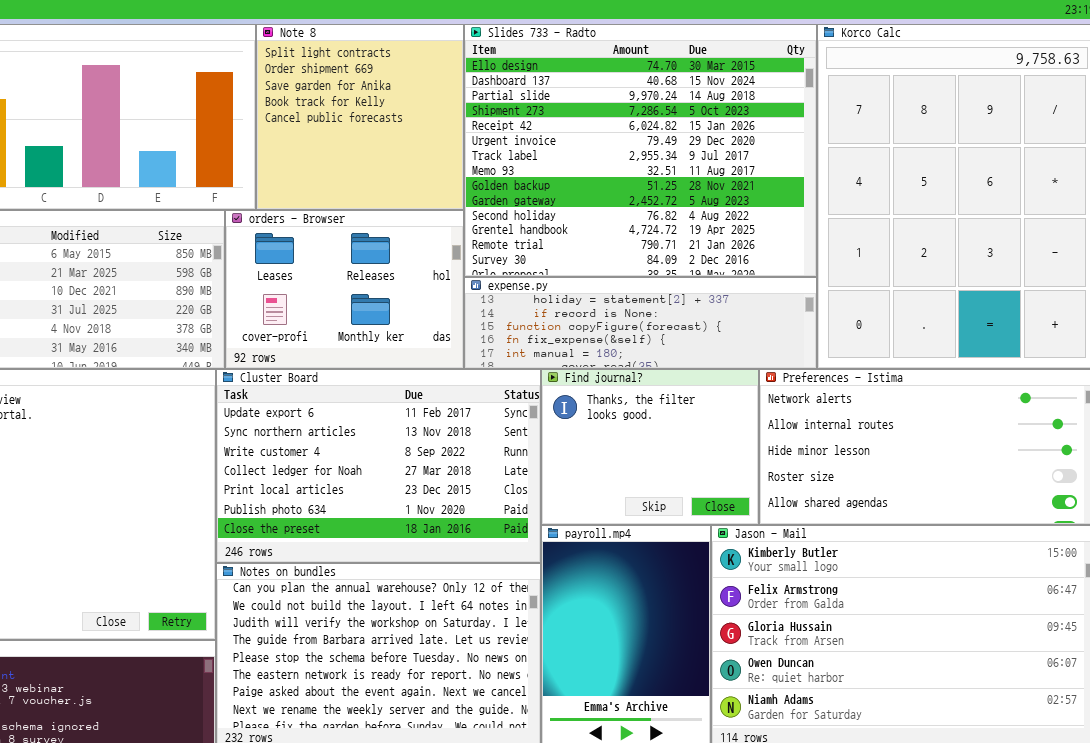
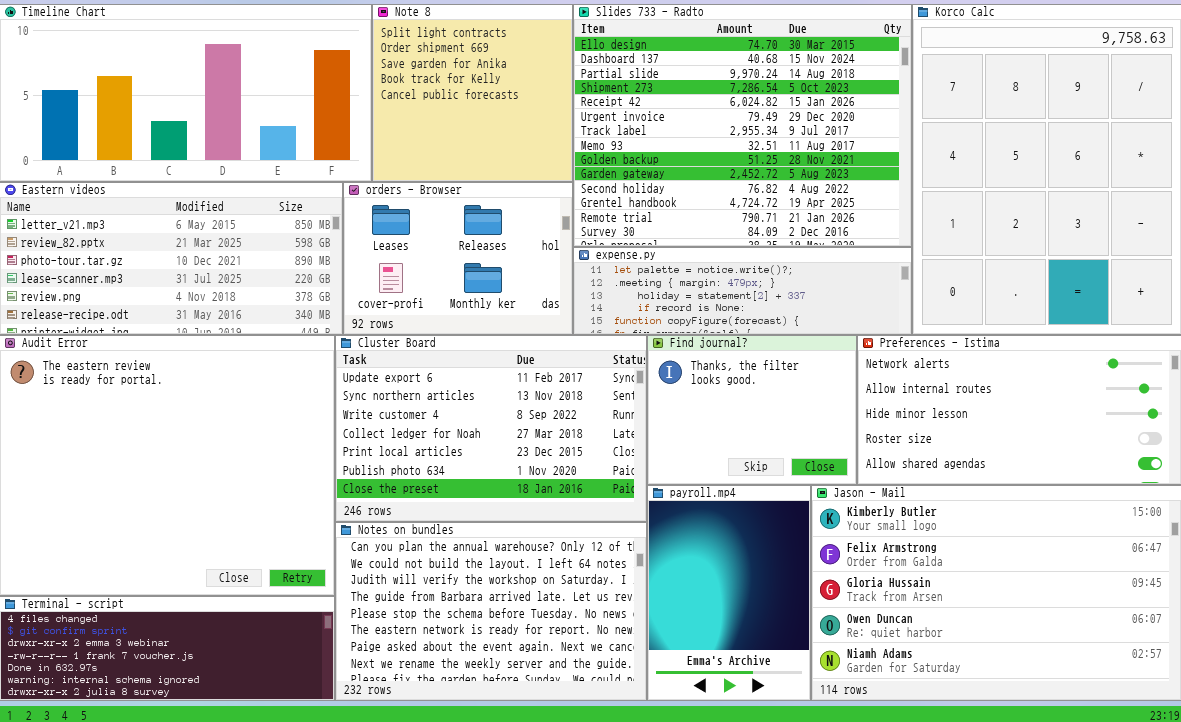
expense.py: [464,277,817,369] -> [573,247,912,335], scrolled up 2 rows

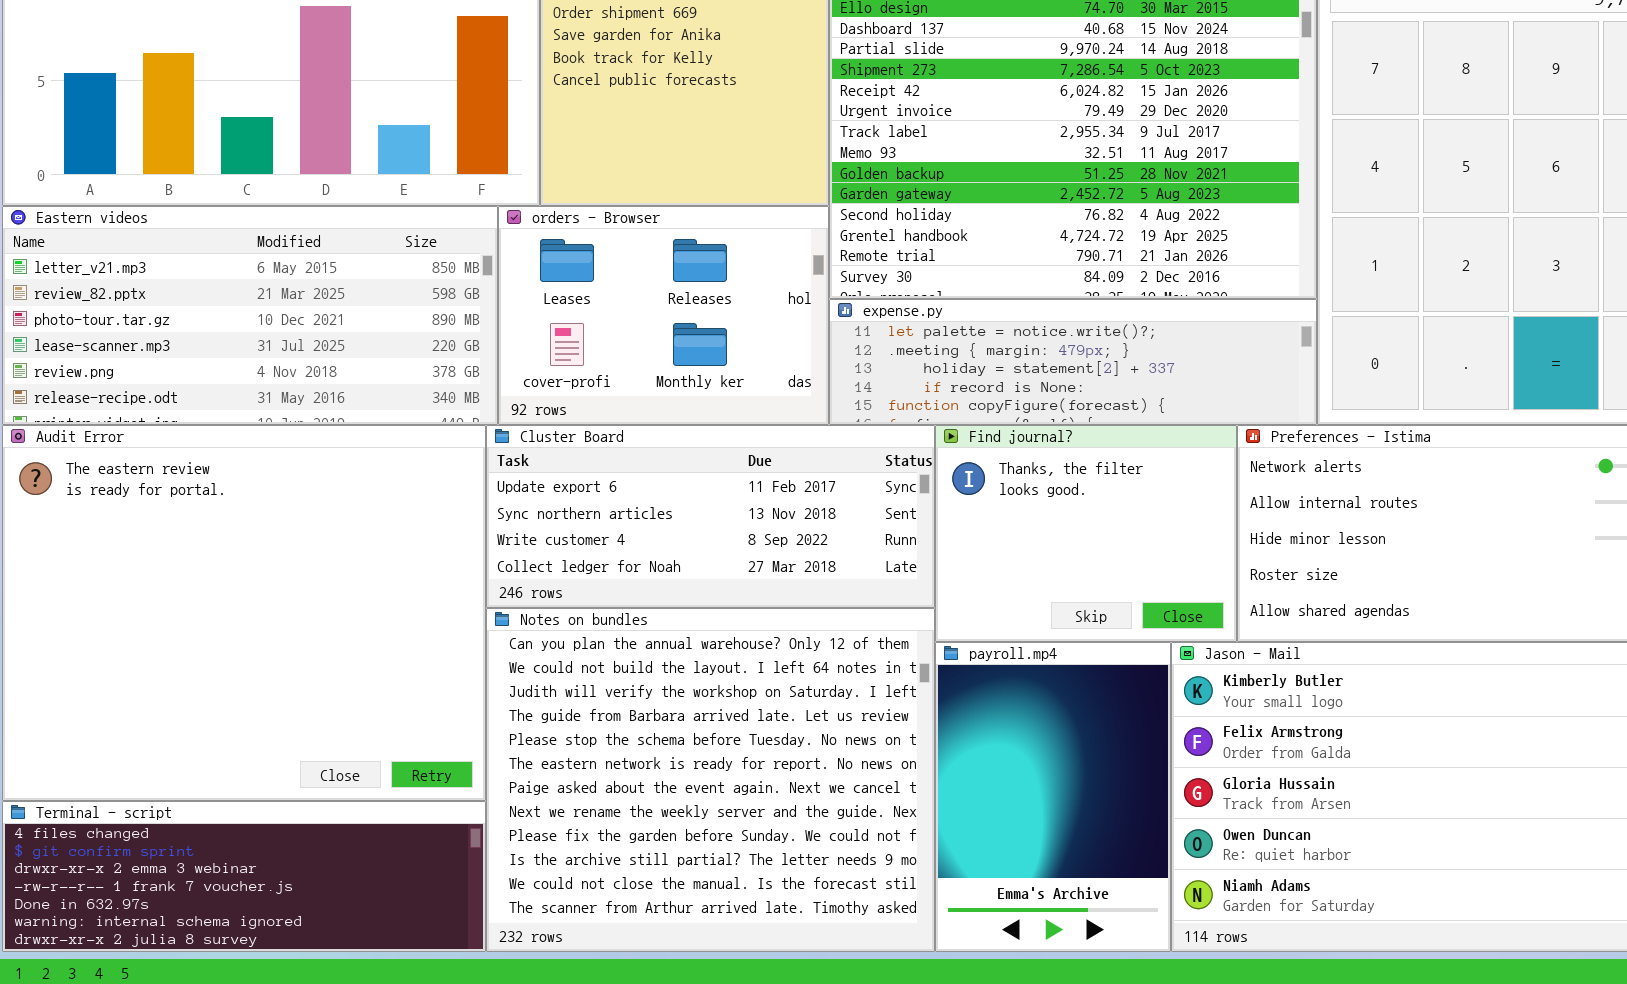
Cluster Board: [335,335,647,522] -> [486,425,935,608], resized
Notes on bundles: [335,522,647,701] -> [486,608,935,952], resized

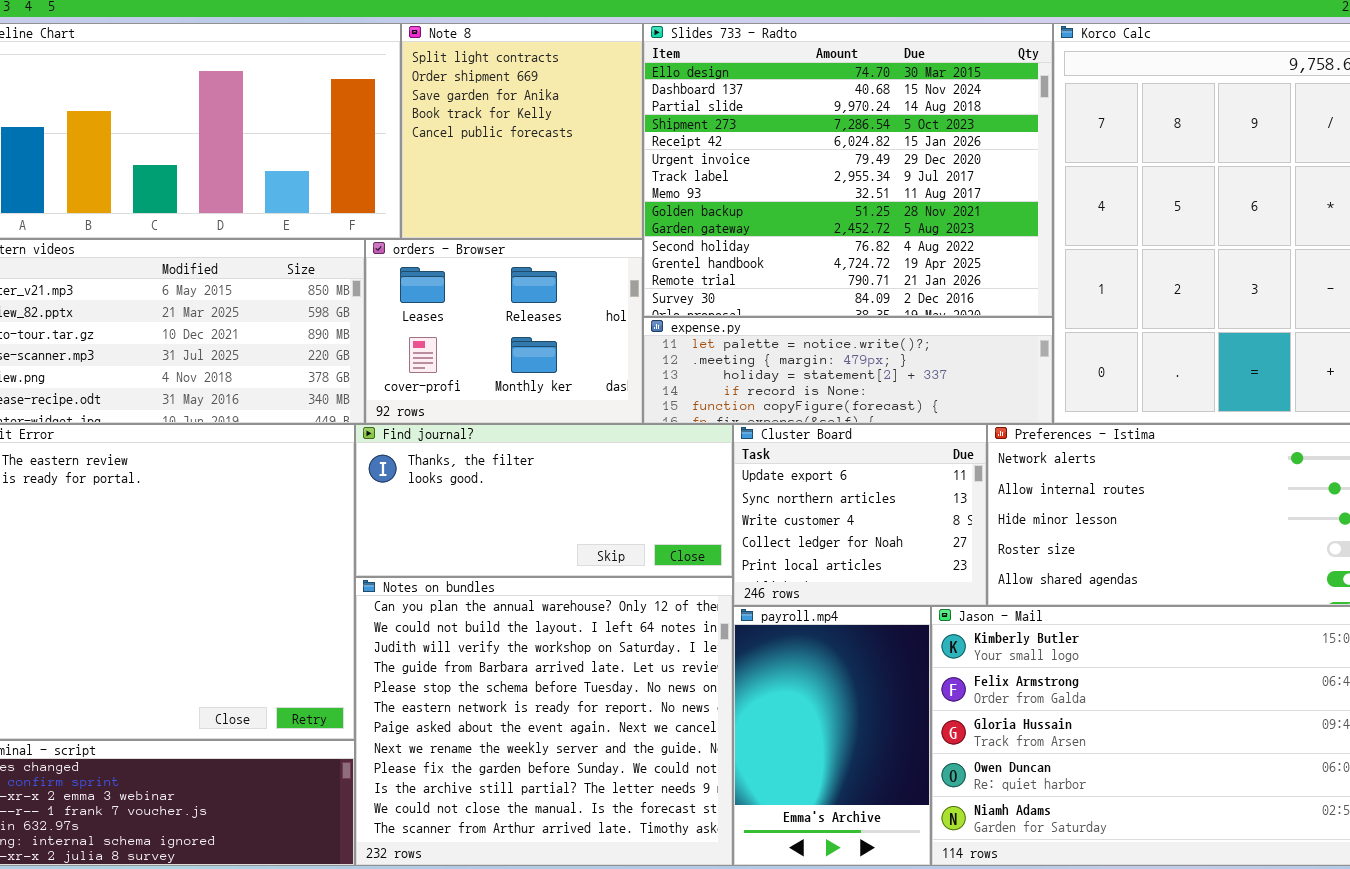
Cluster Board: [486,425,935,608] -> [733,424,987,606], moved, resized
Find journal?: [935,425,1237,642] -> [355,424,733,577], moved, resized

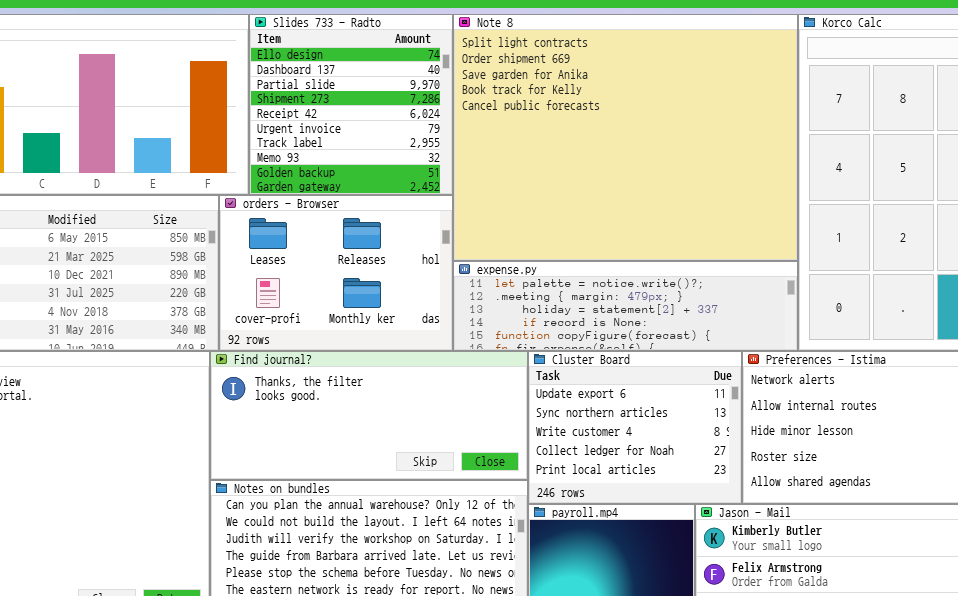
Note 8: [401,23,643,239] -> [453,14,798,261], moved, resized
Slides 733 - Radto: [643,23,1053,317] -> [249,14,453,195], moved, resized

